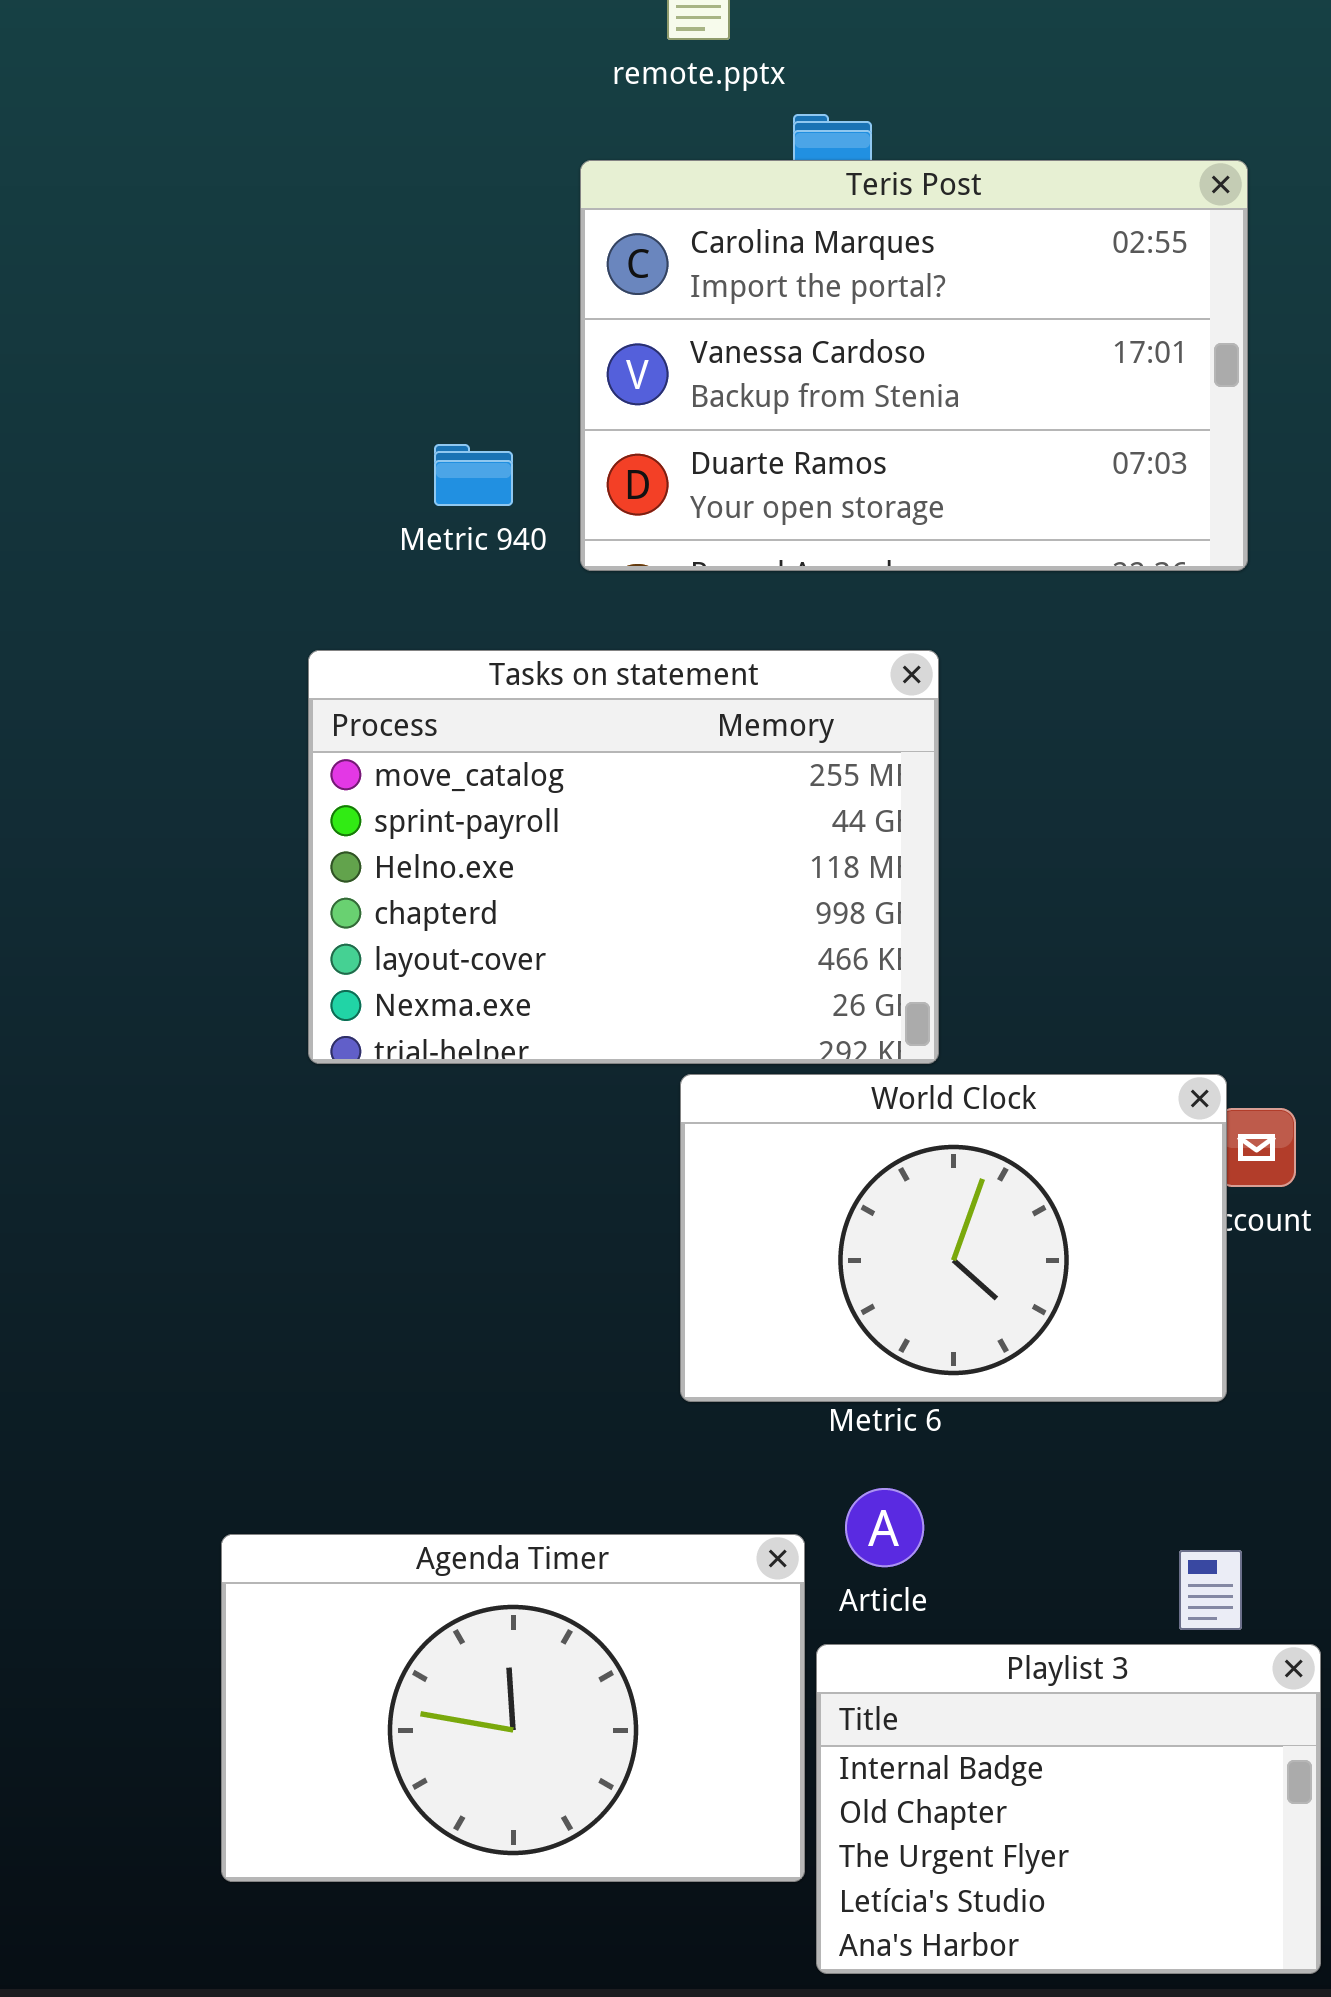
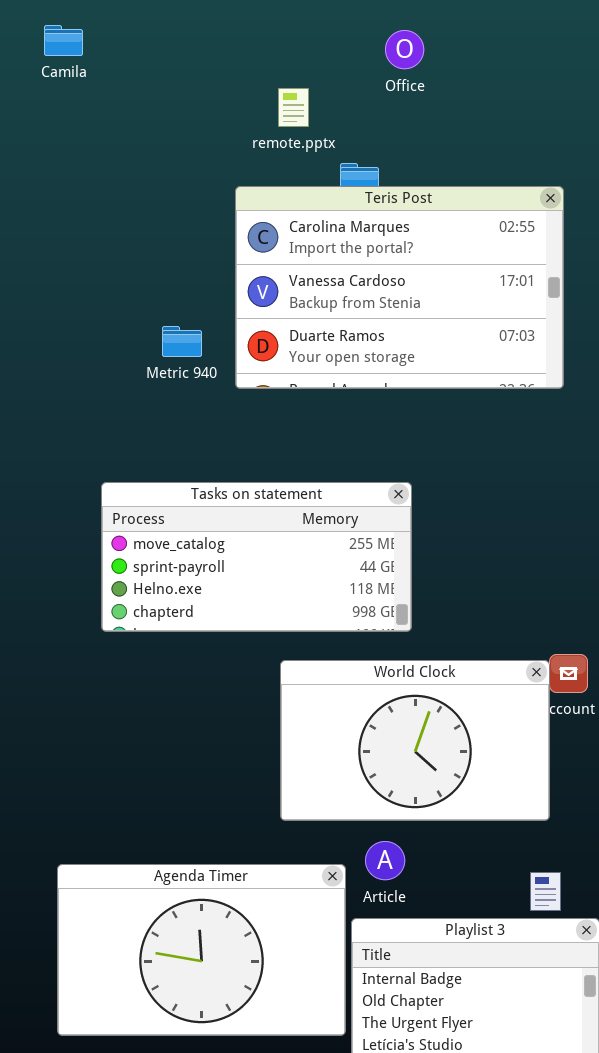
Tasks on statement: [308,650,939,1064] -> [101,482,412,632], resized
World Clock: [680,1074,1227,1402] -> [280,660,550,821], moved

